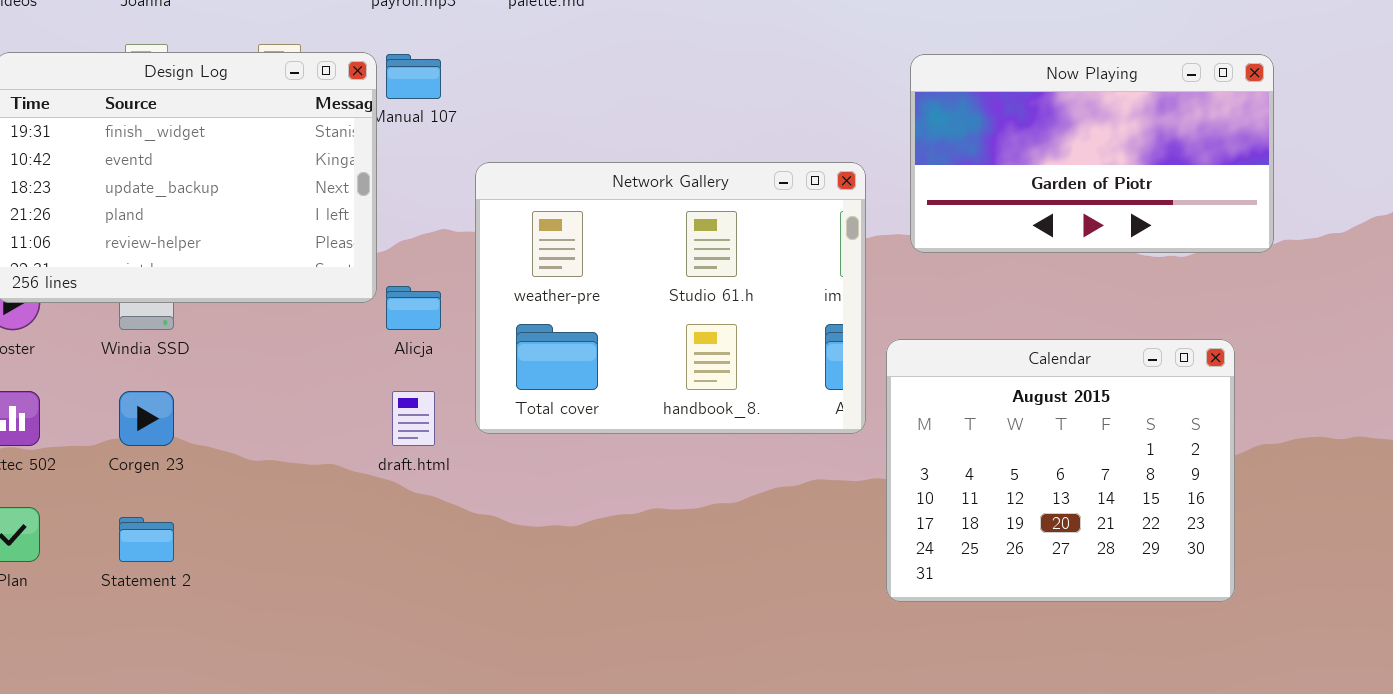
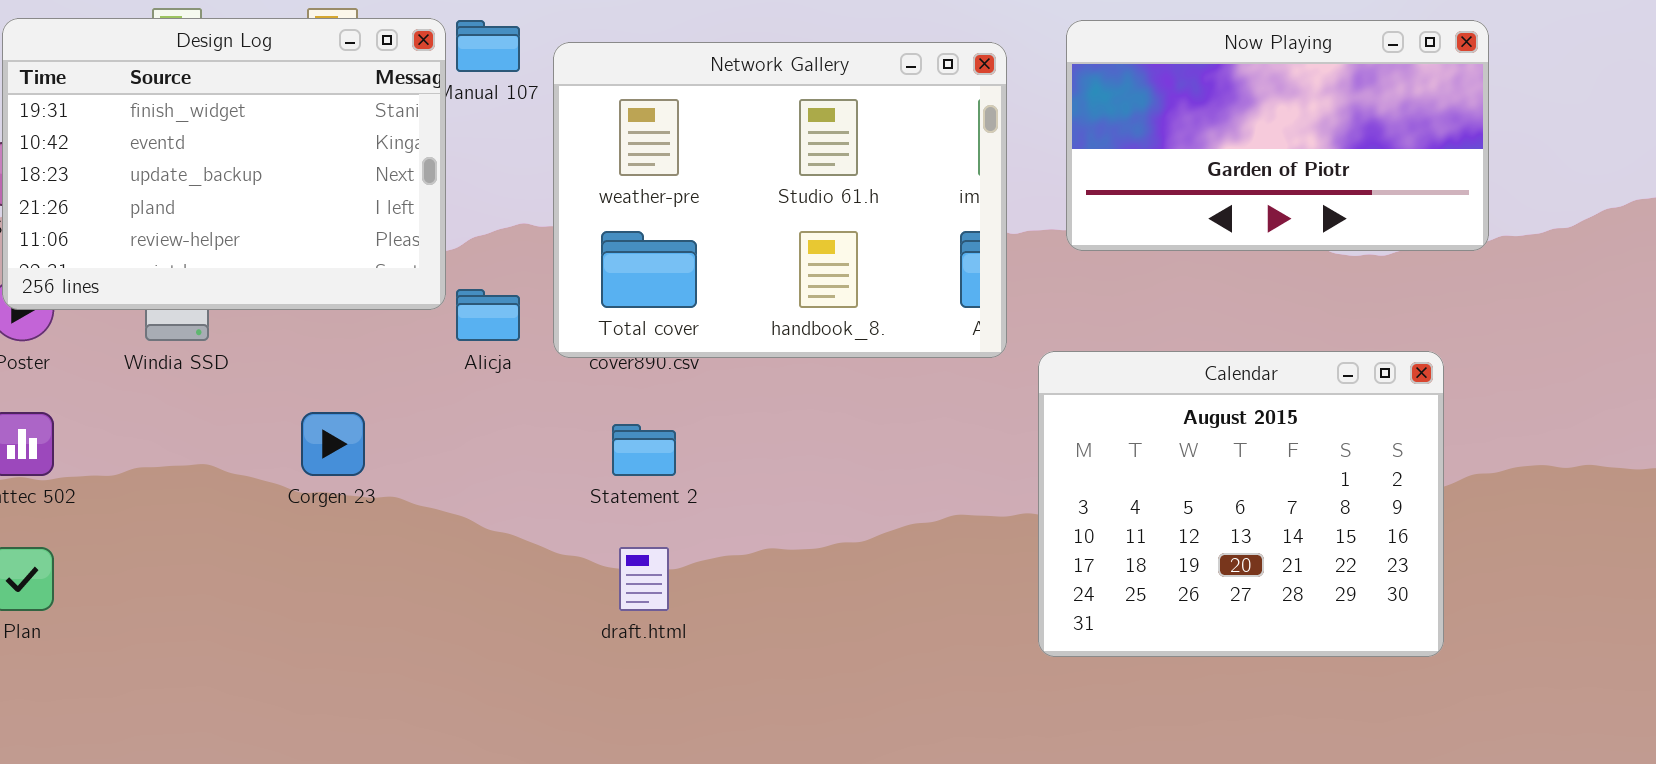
Network Gallery: [475,162,866,434] -> [553,42,1007,358], moved
Corgen 23: [119,391,174,446] -> [301,412,365,476], moved
draft.html: [392,391,435,446] -> [619,547,669,611], moved
Statement 2: [119,517,174,562] -> [612,424,676,476], moved

